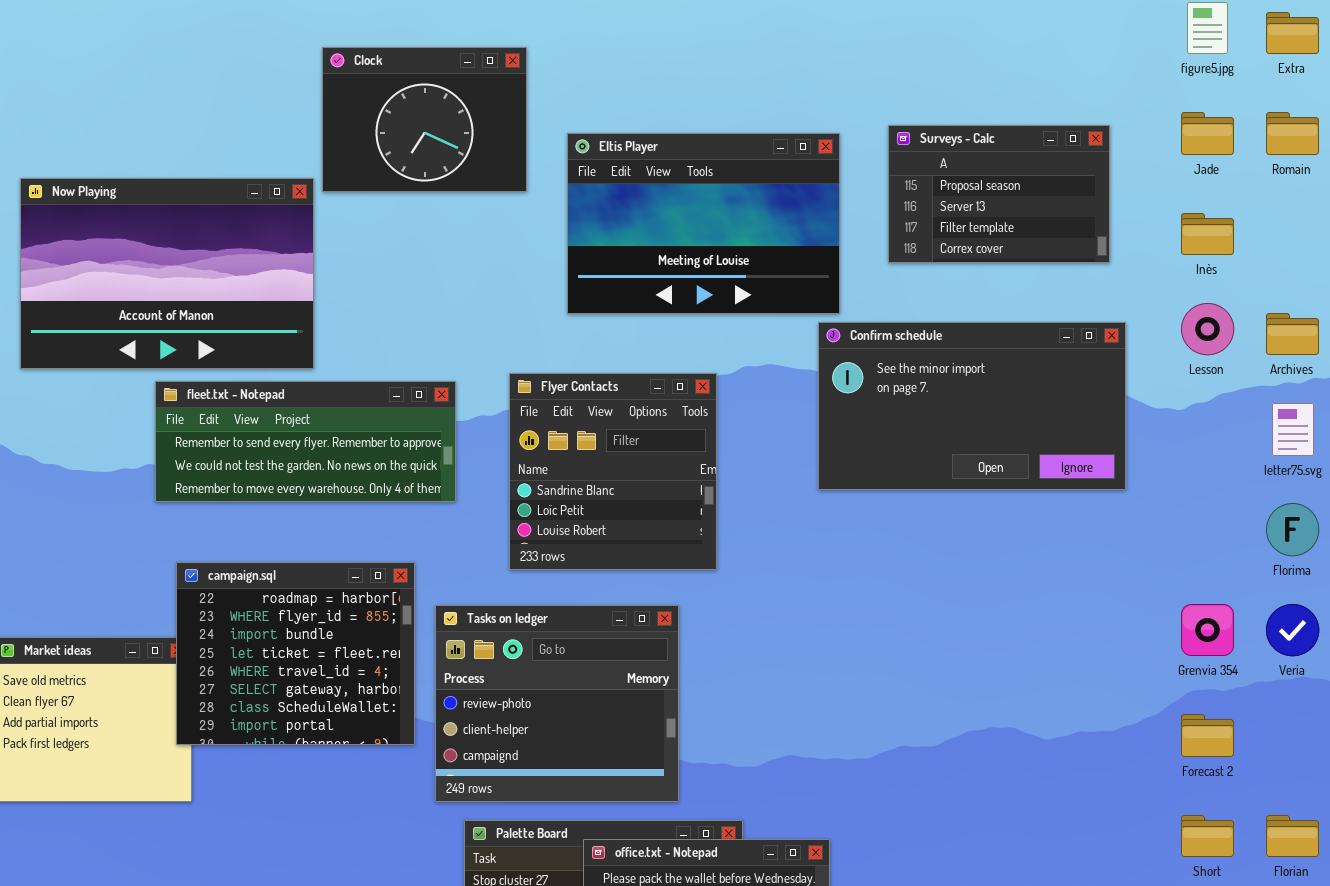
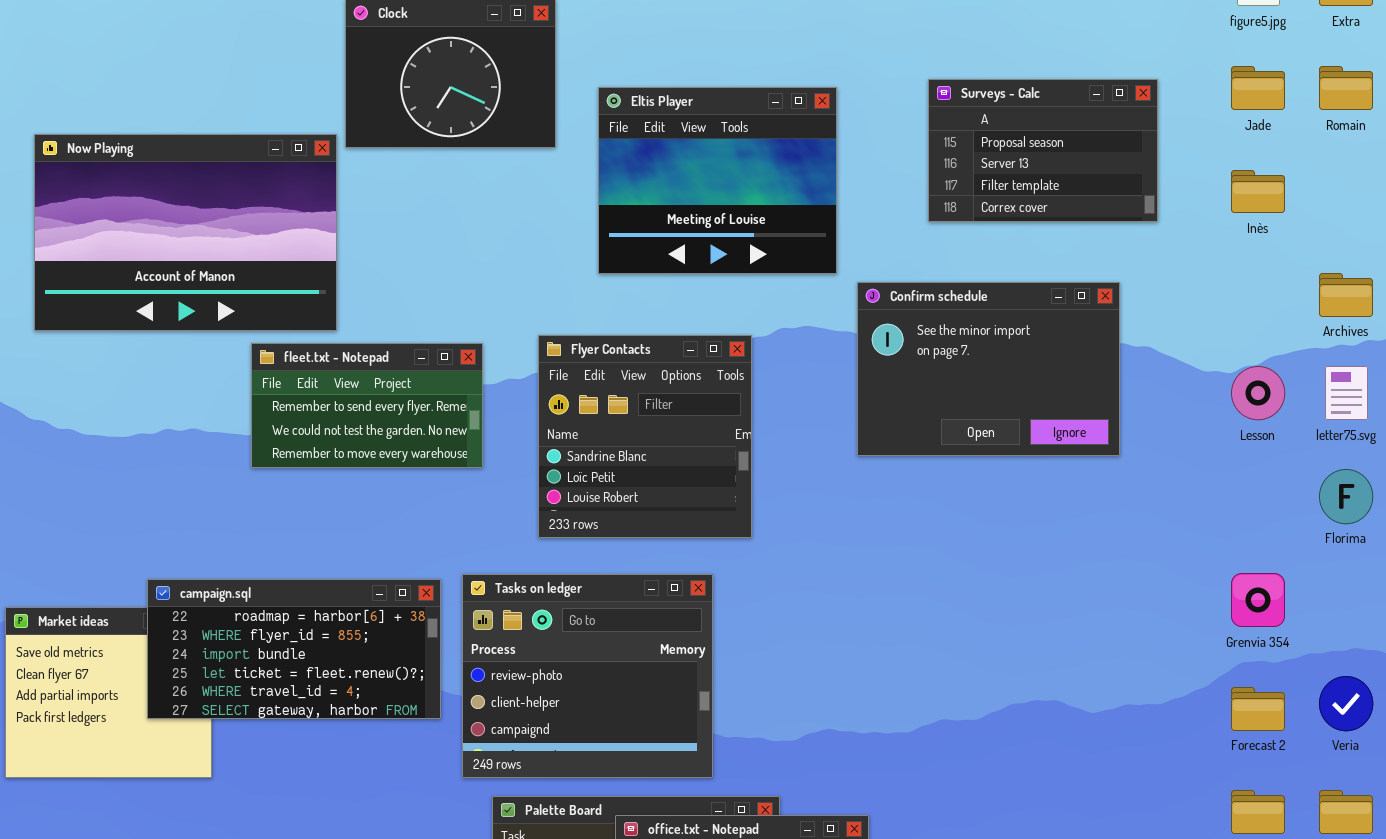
Eltis Player: [567,133,840,314] -> [598,87,837,274], resized
Lesson: [1181,303,1234,355] -> [1231,366,1285,420], moved
Confirm schedule: [818,322,1126,490] -> [857,282,1120,456], resized
fleet.txt - Notepad: [155,381,456,502] -> [251,343,483,468], resized
campaign.sql: [176,562,415,745] -> [147,579,441,719], resized
Veria: [1266,604,1319,656] -> [1319,676,1373,731], moved

